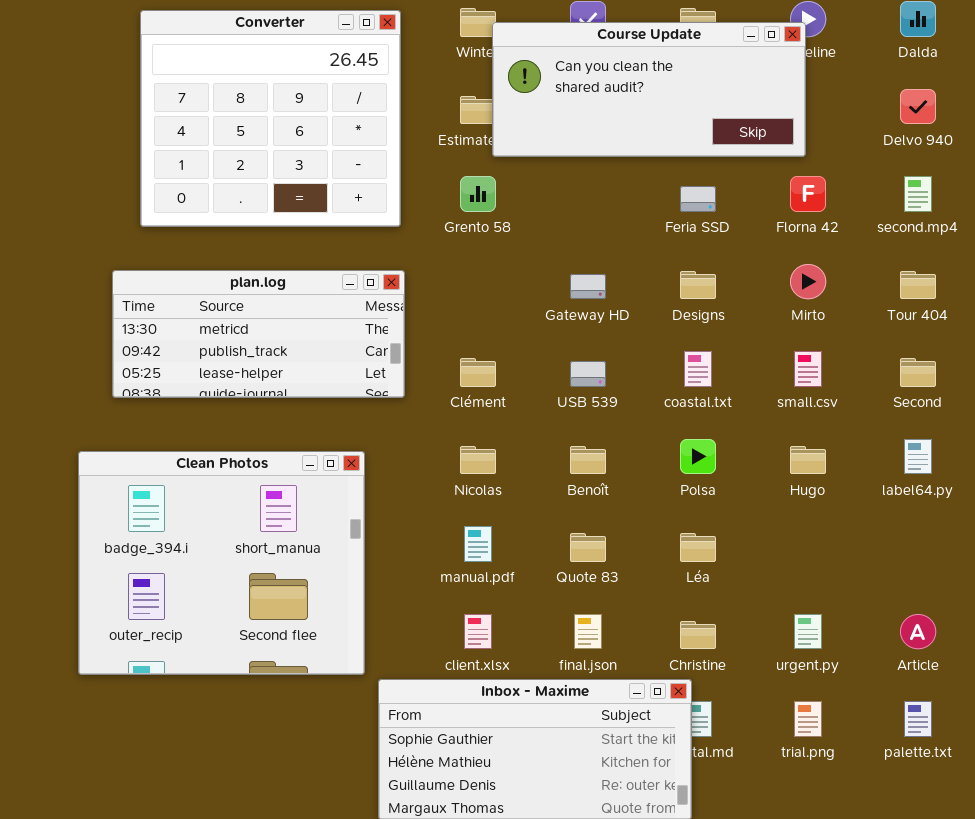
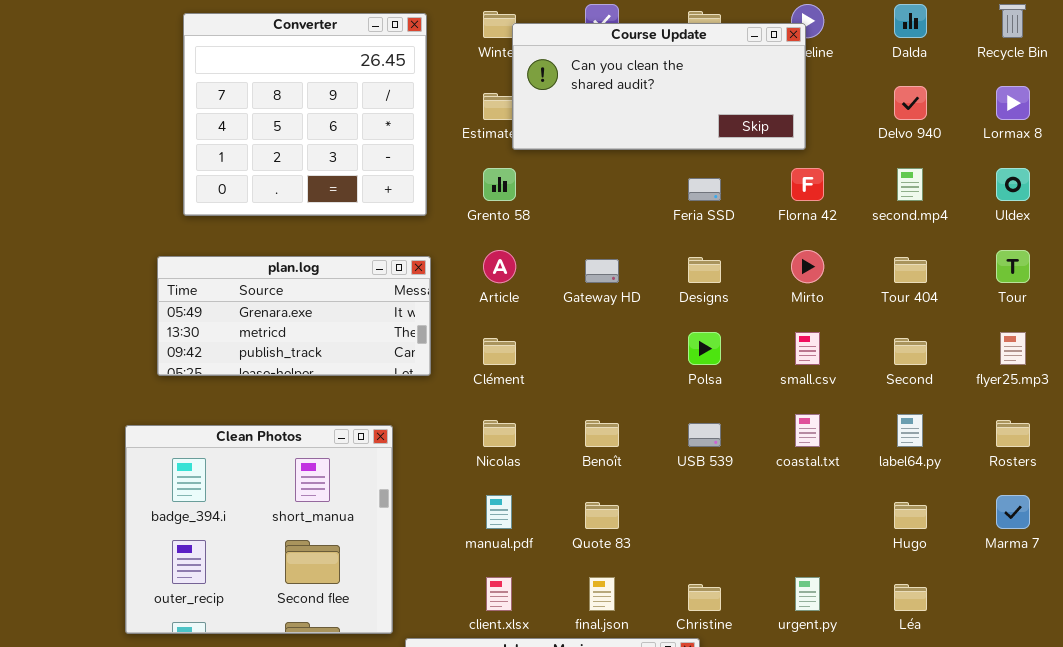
plan.log: [112,270,405,398] -> [157,256,431,376], scrolled up 1 row
coastal.txt: [684,351,712,387] -> [795,414,820,447], moved
USB 539: [570,361,606,387] -> [688,423,721,447], moved
Polsa: [680,439,716,474] -> [688,332,721,365], moved
Hugo: [790,446,826,474] -> [894,502,927,529], moved
Léa: [680,533,716,562] -> [894,584,927,611], moved
Article: [900,614,936,649] -> [483,250,516,283], moved

